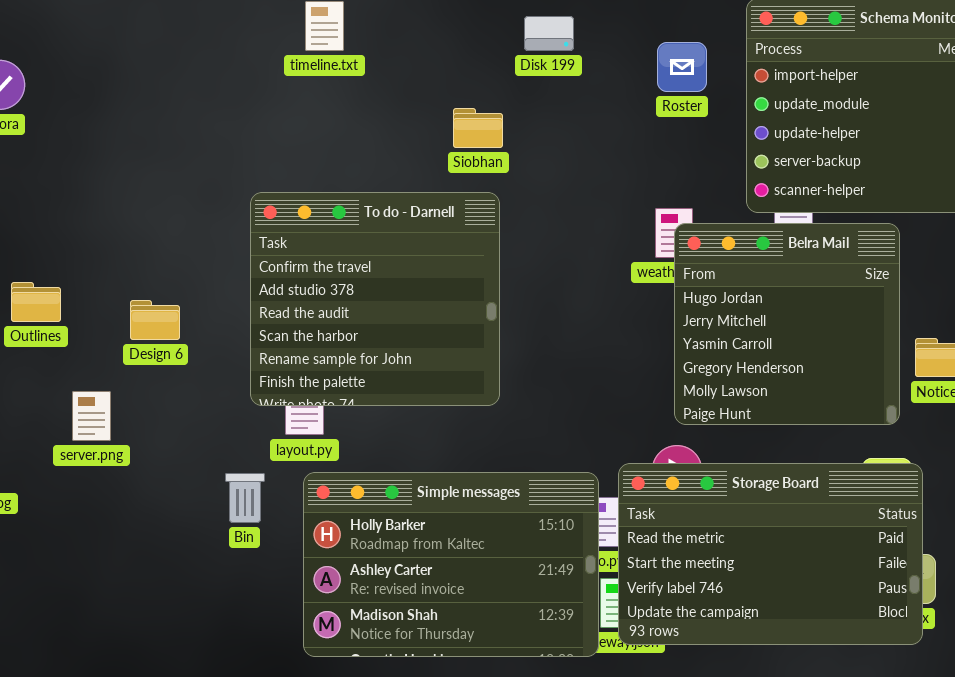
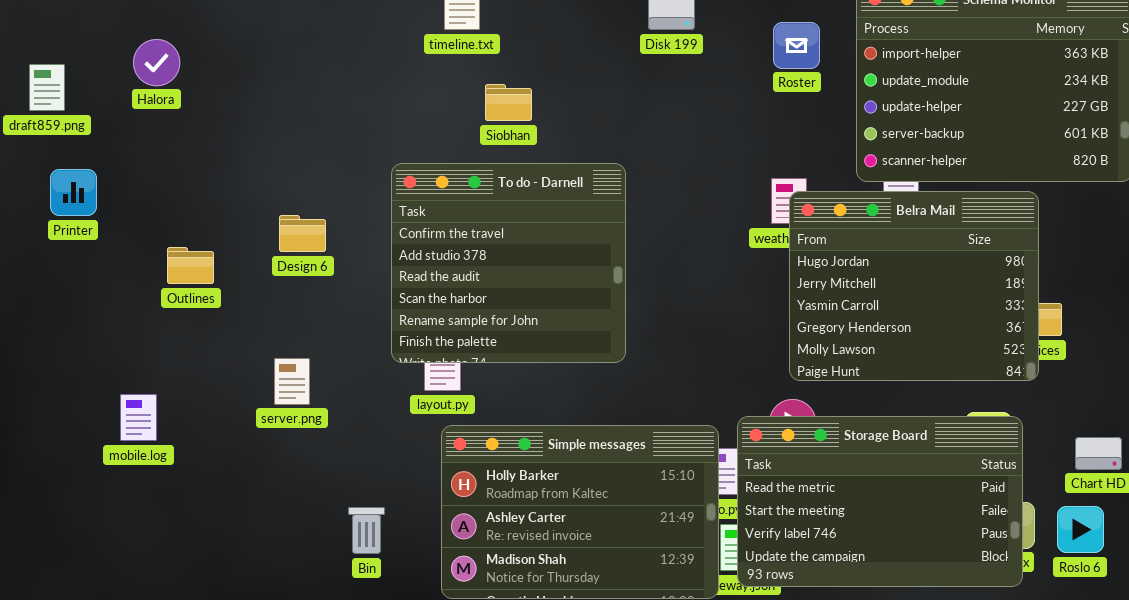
Siobhan: [453,108,503,148] -> [485,84,532,121], moved
Belra Mail: [674,223,900,425] -> [789,191,1039,381], resized
Design 6: [130,300,180,340] -> [279,215,326,252], moved
server.png: [72,391,111,441] -> [274,358,310,405], moved
Bin: [225,473,265,523] -> [348,507,385,554], moved

